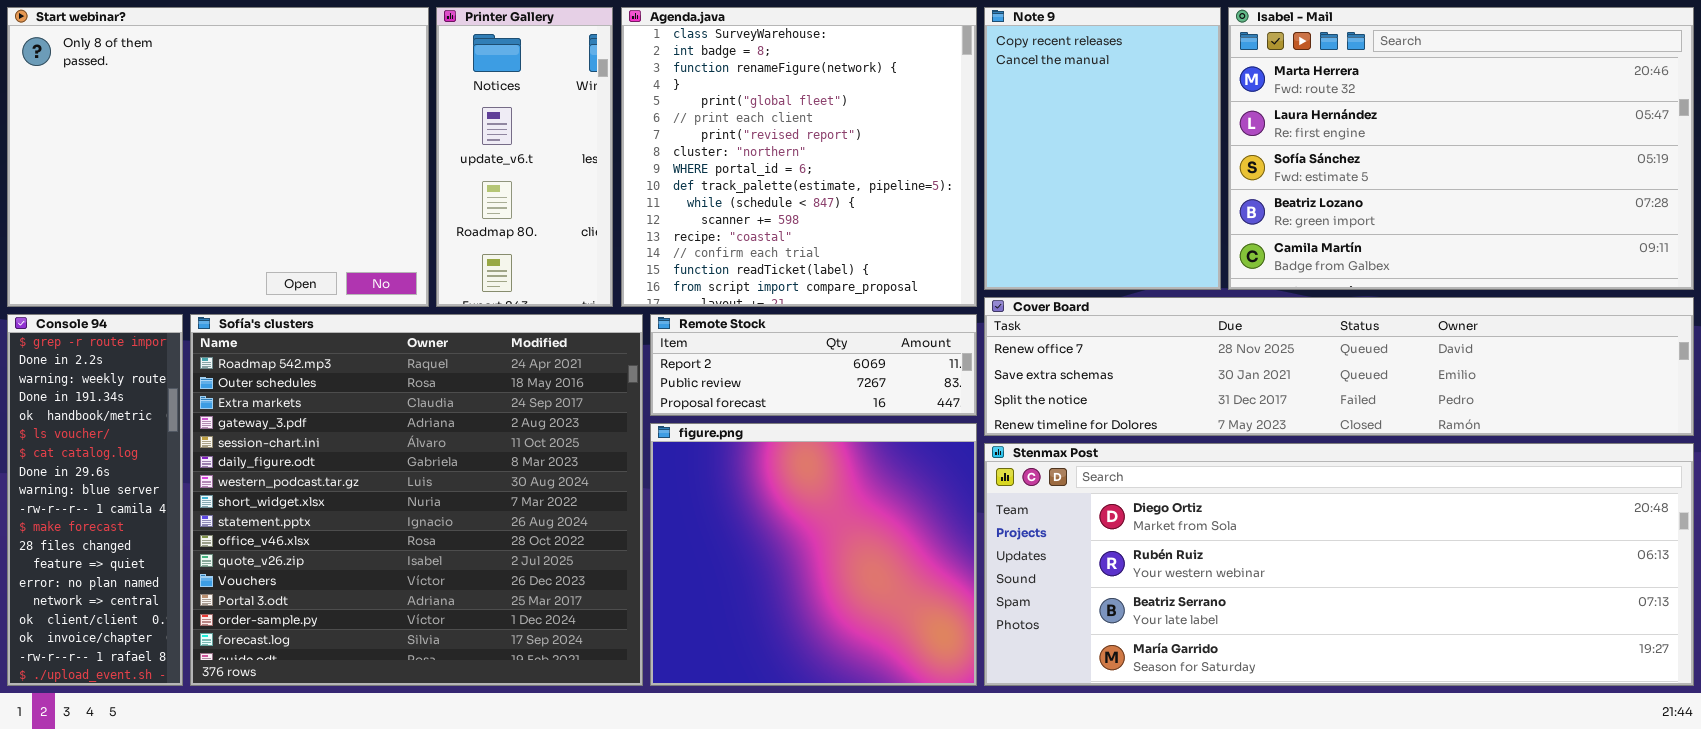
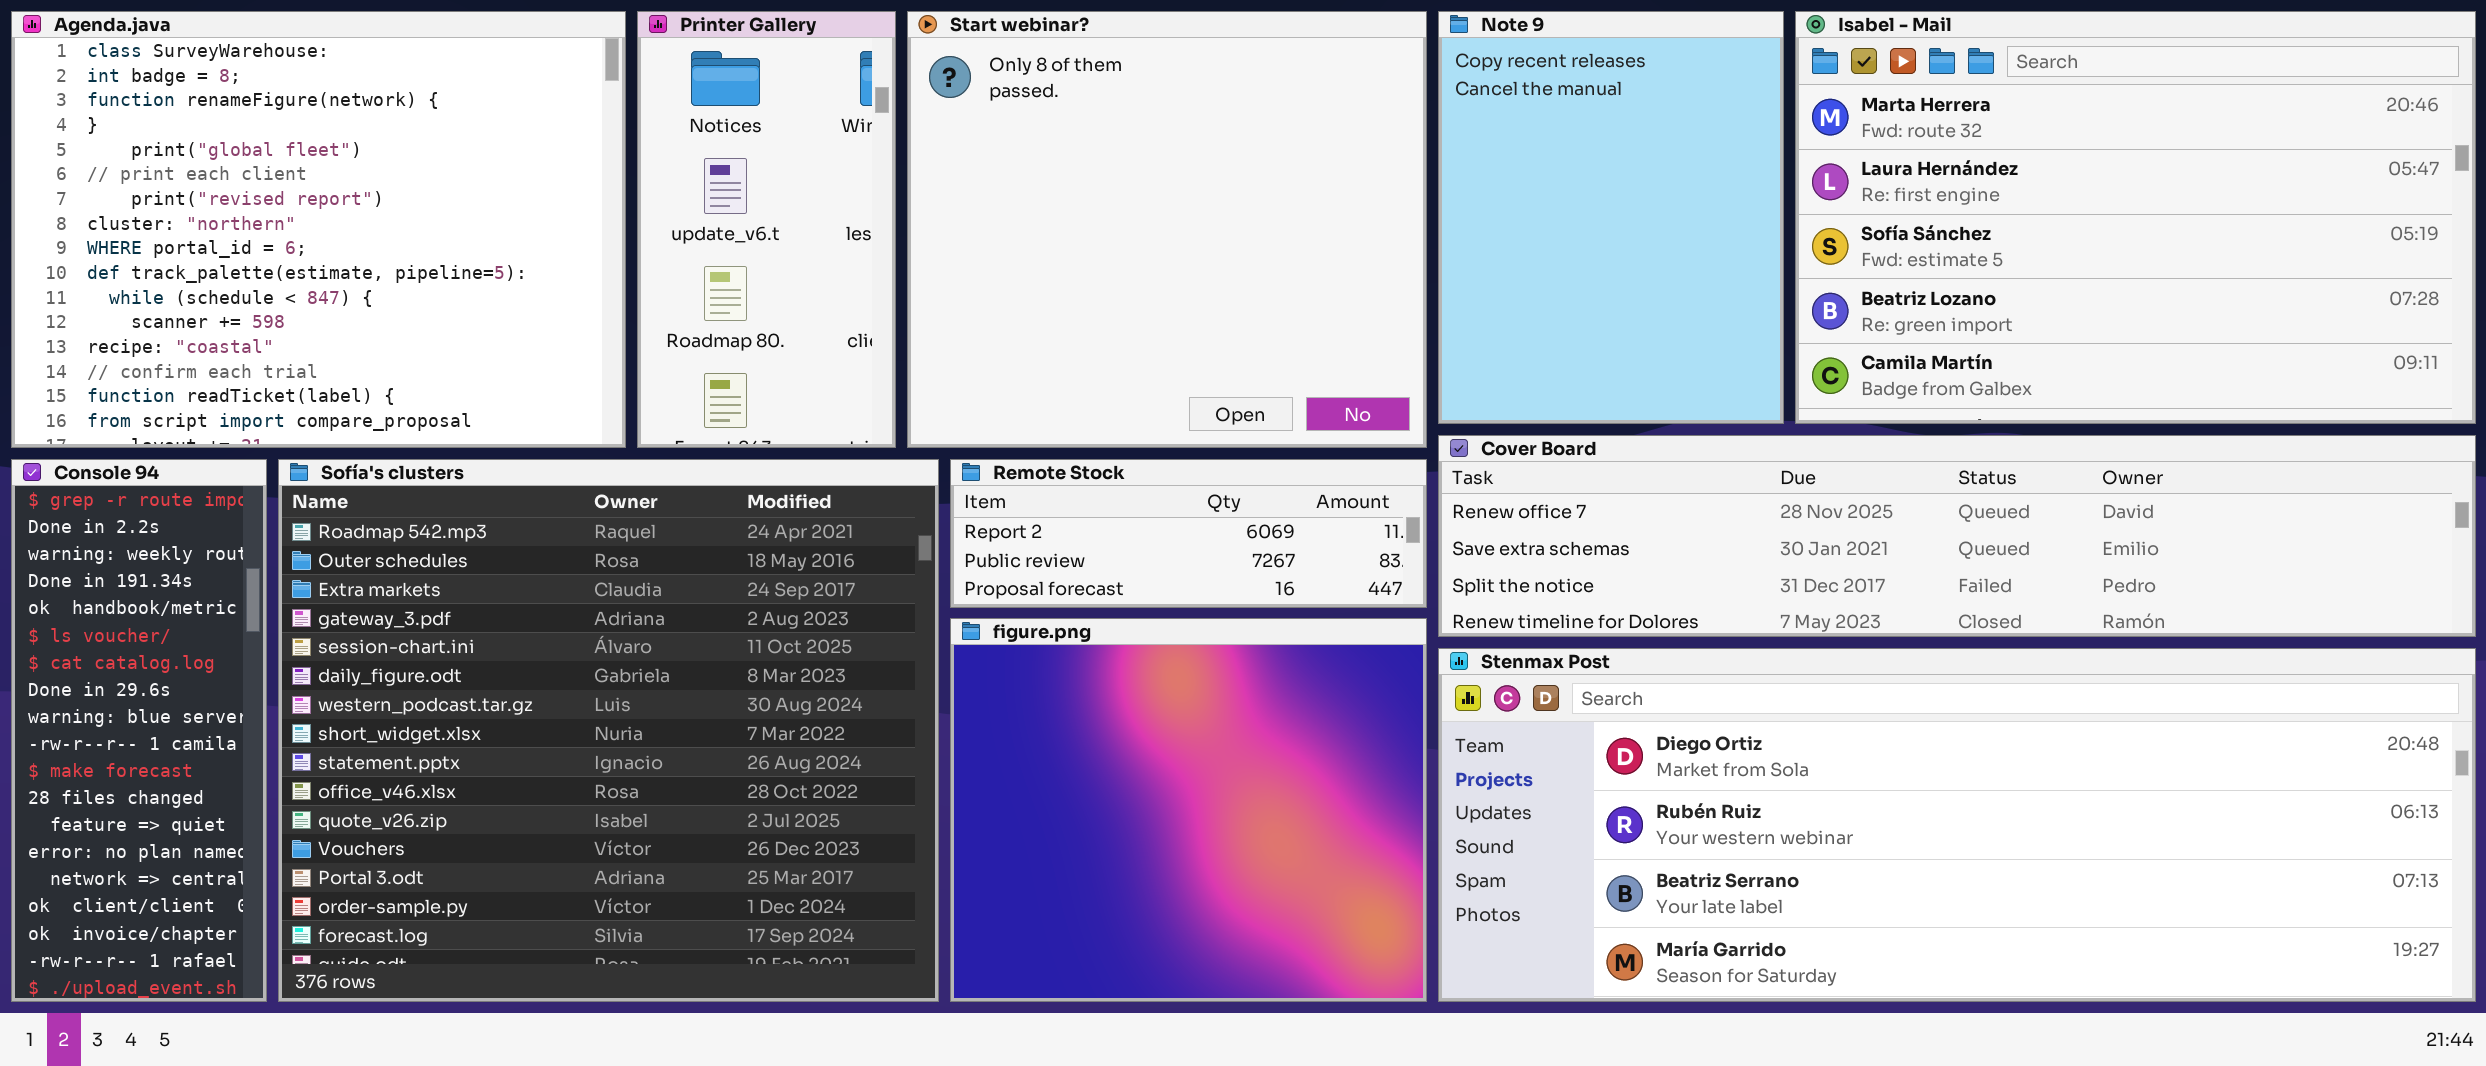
Start webinar?: [7,7,429,307] -> [907,11,1427,448], moved, resized
Agenda.java: [621,7,977,307] -> [11,11,626,448], moved, resized

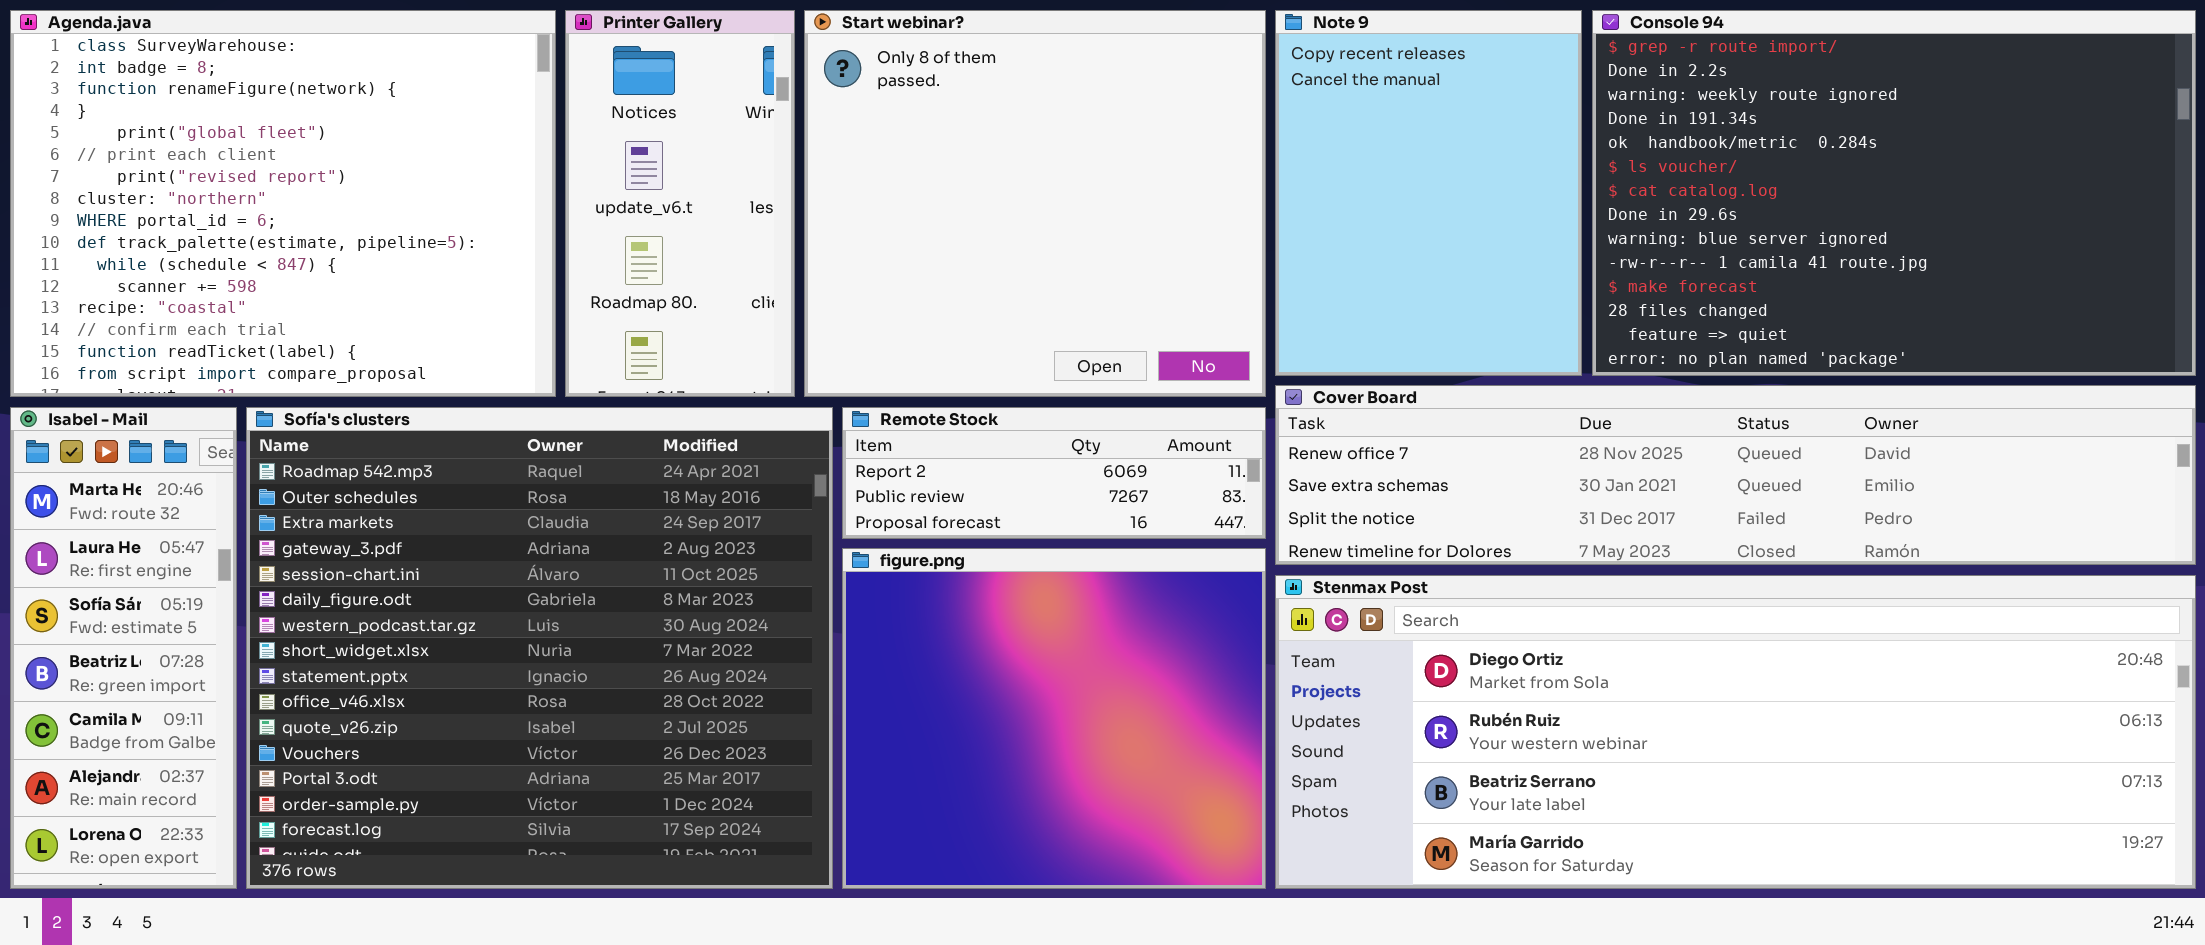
Isabel - Mail: [1795,11,2476,424] -> [10,407,237,889], moved, resized
Console 94: [11,459,267,1002] -> [1592,10,2196,376], moved, resized

